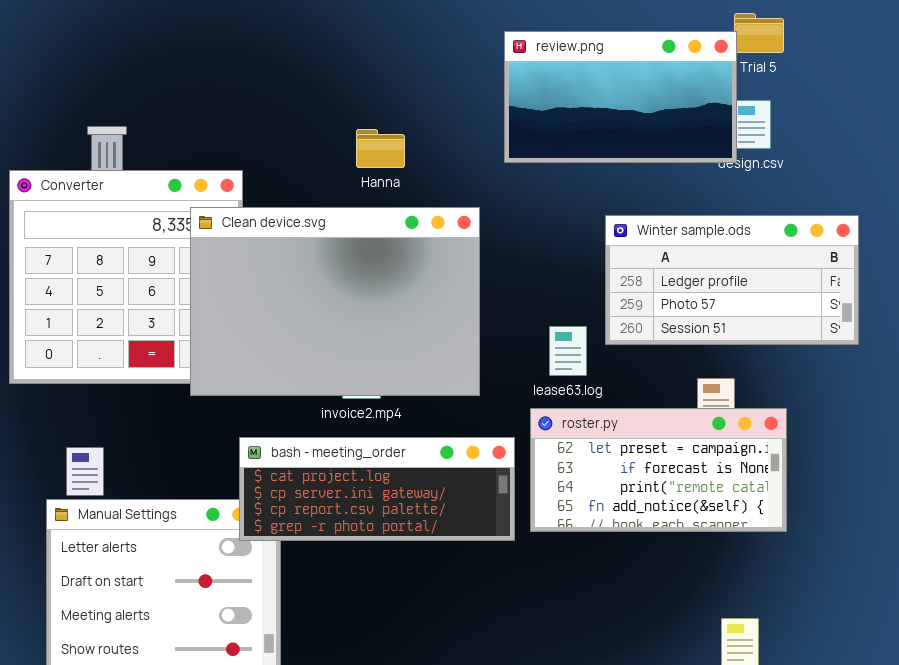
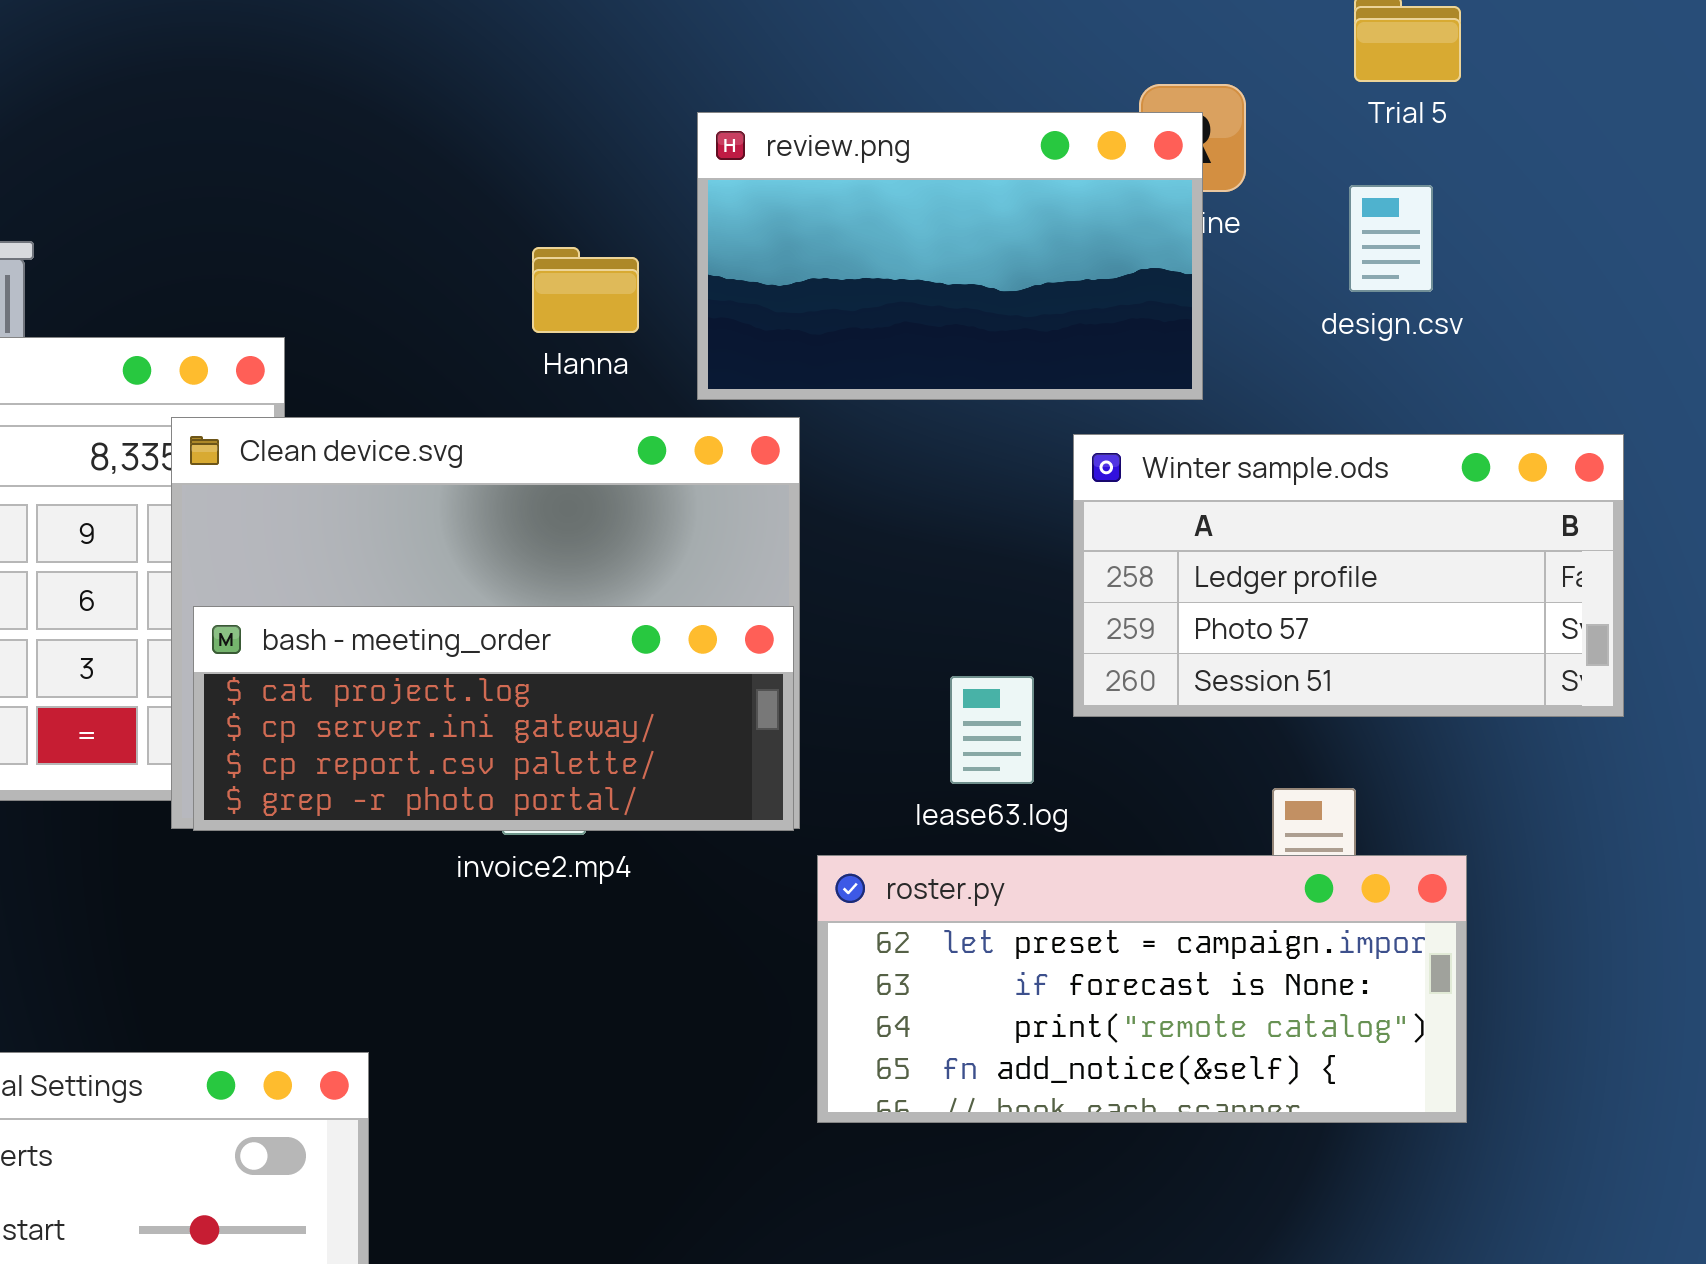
review.png: [504,31,737,163] -> [697,112,1203,400], moved
roster.py: [530,408,787,532] -> [817,855,1467,1123], resized
bash - meeting_order: [239,437,515,541] -> [193,606,794,831], moved

